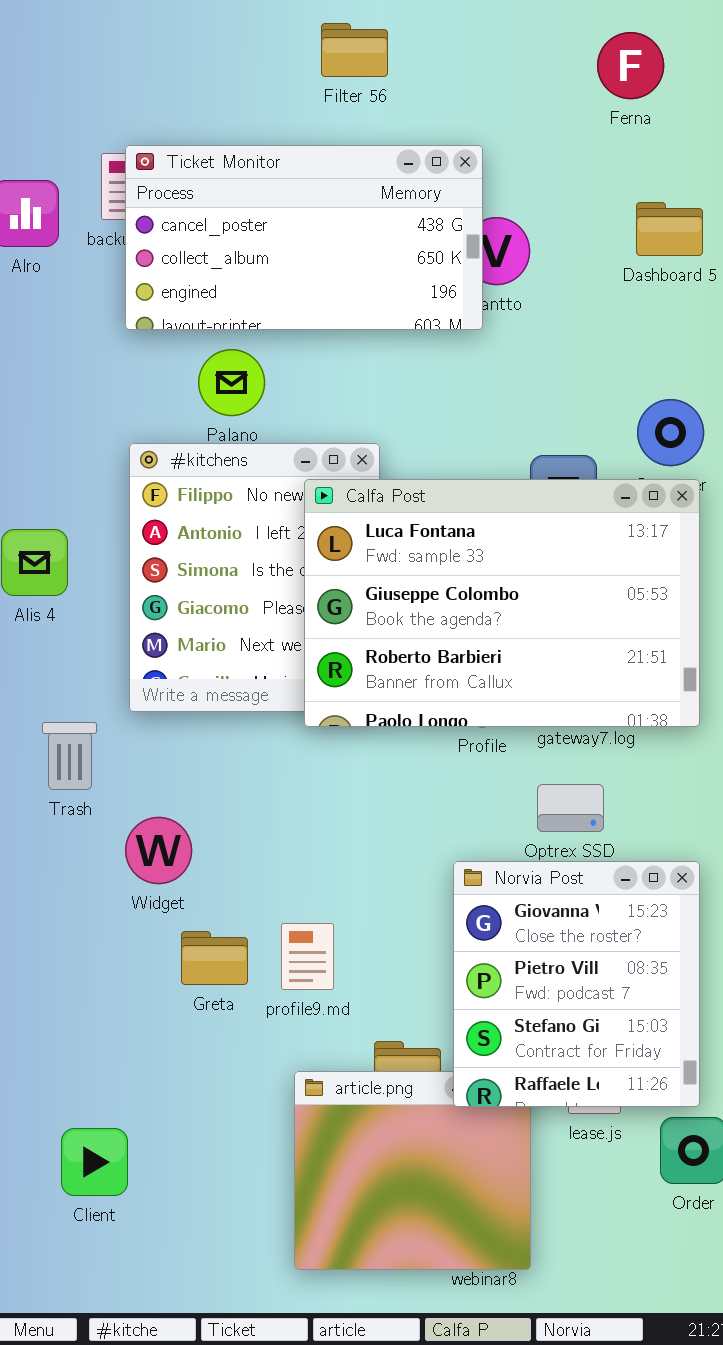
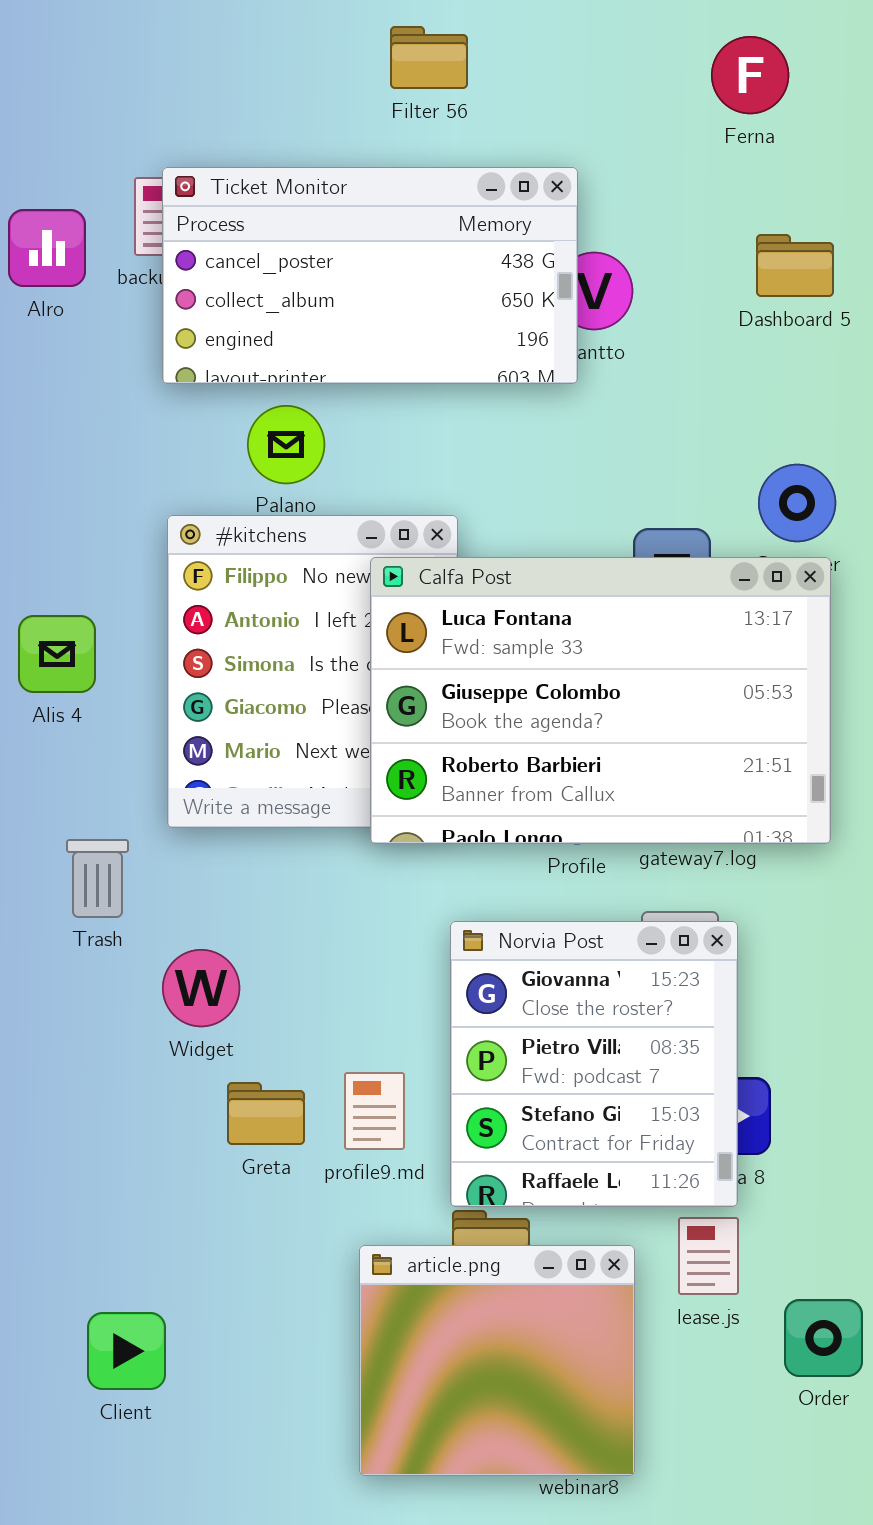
Norvia Post: [453,861,700,1107] -> [450,921,738,1207], moved

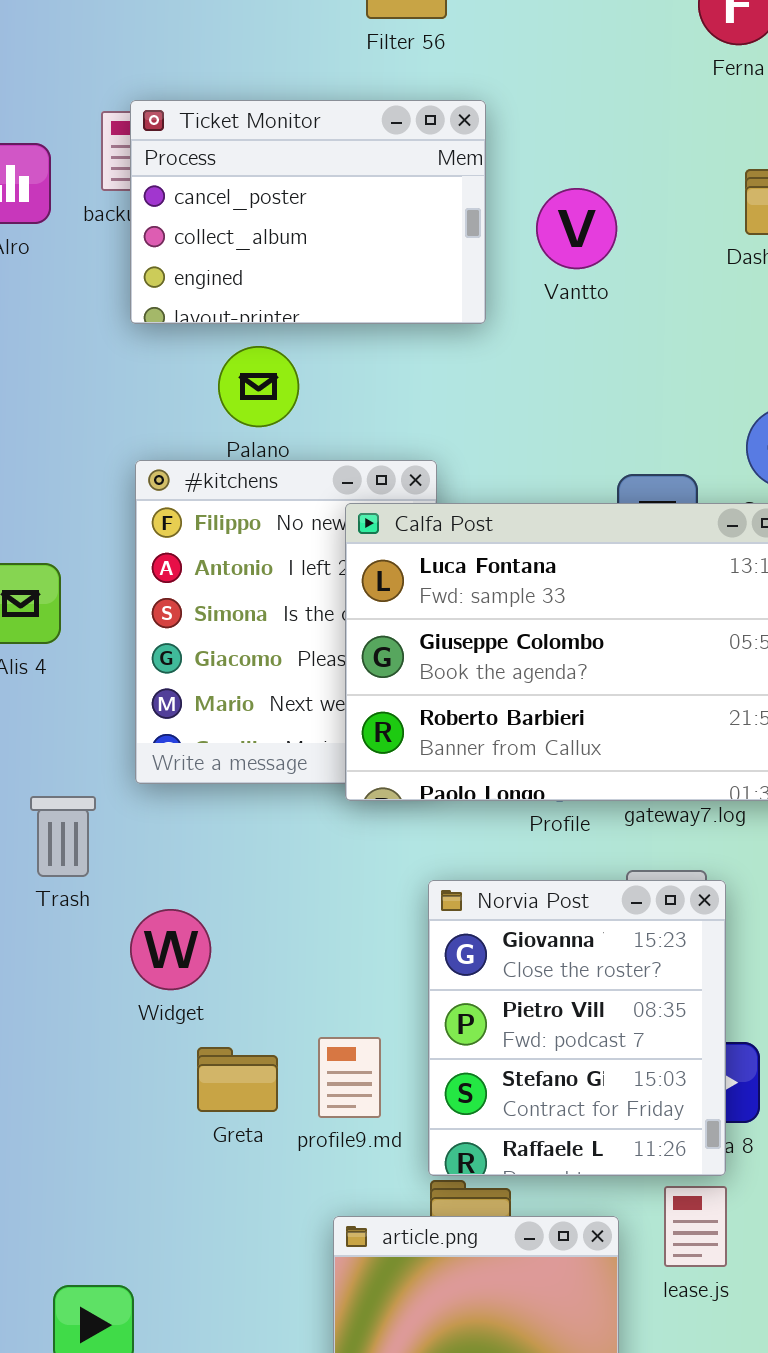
Ticket Monitor: [162,167,578,384] -> [130,100,486,324], resized

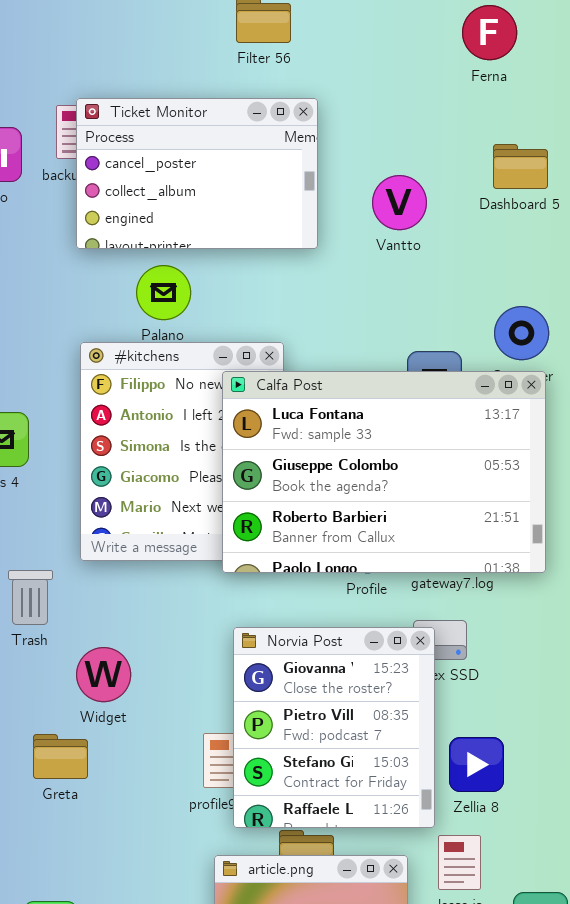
Vantto: [536,188,617,269] -> [372,175,427,230], moved
Norvia Post: [428,880,726,1176] -> [233,627,435,828], moved
Greta: [197,1047,278,1112] -> [33,734,88,779], moved

